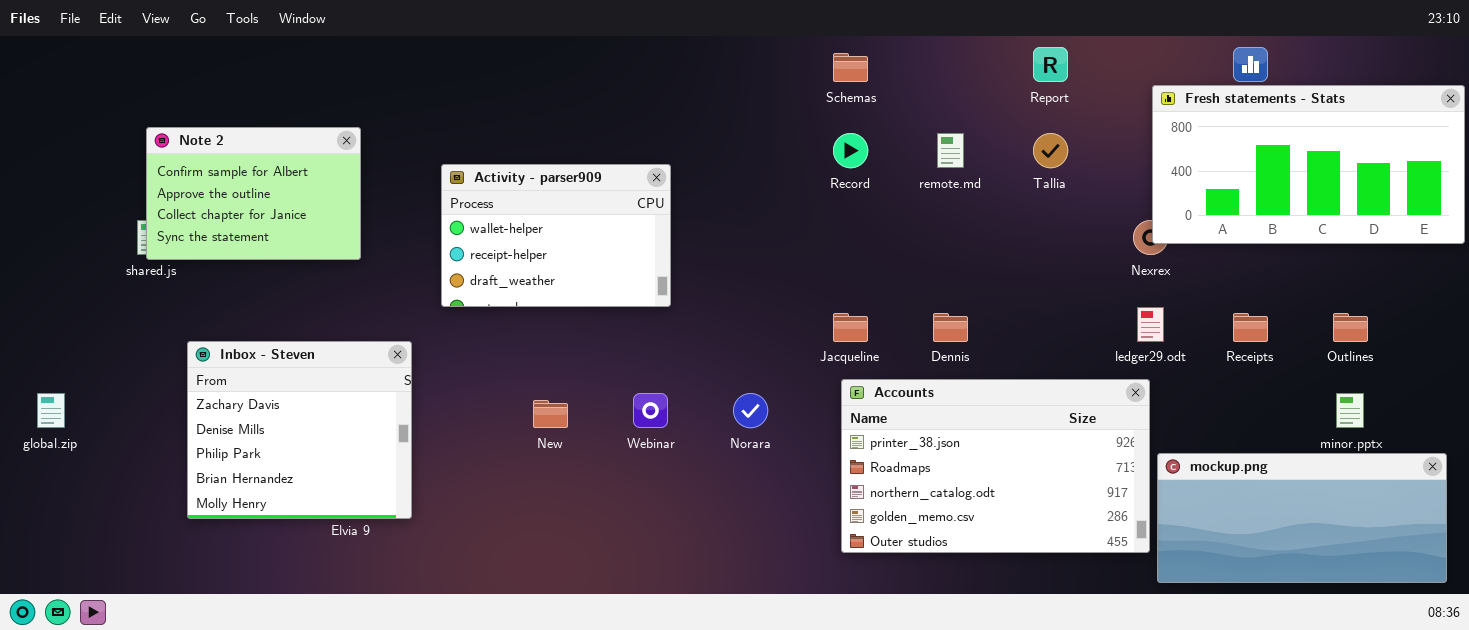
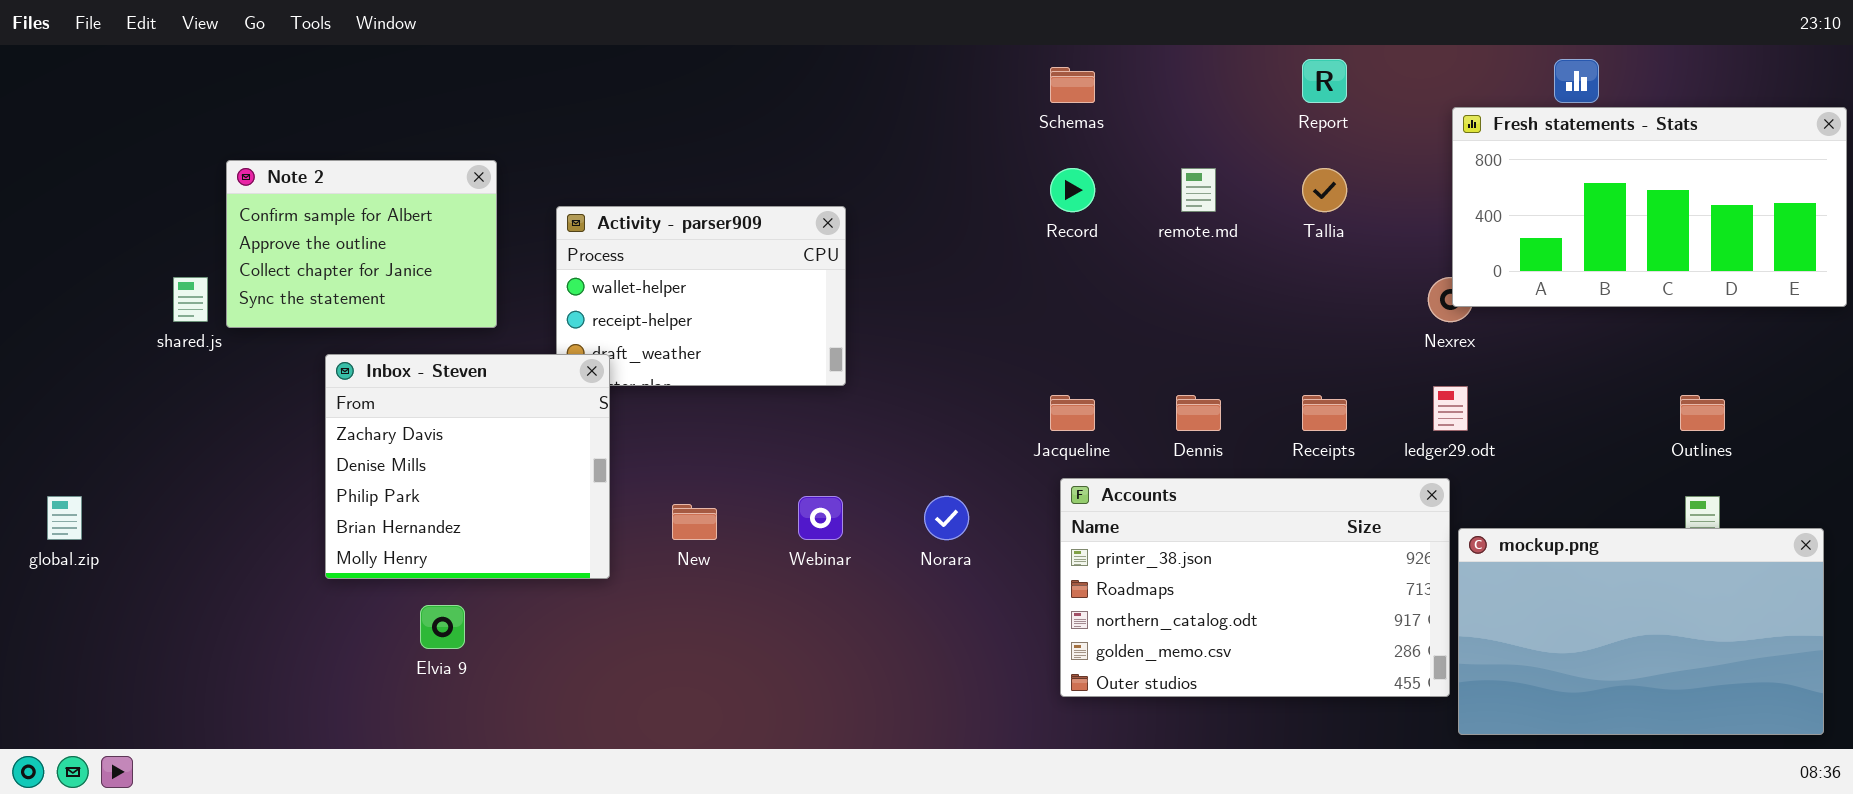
Note 2: [146,127,361,260] -> [226,160,497,328], moved
Receipts: [1233,313,1268,342] -> [1302,395,1347,431], moved
Inbox - Steven: [187,341,412,519] -> [325,354,610,579], moved
mockup.png: [1157,453,1447,583] -> [1458,528,1824,735], resized

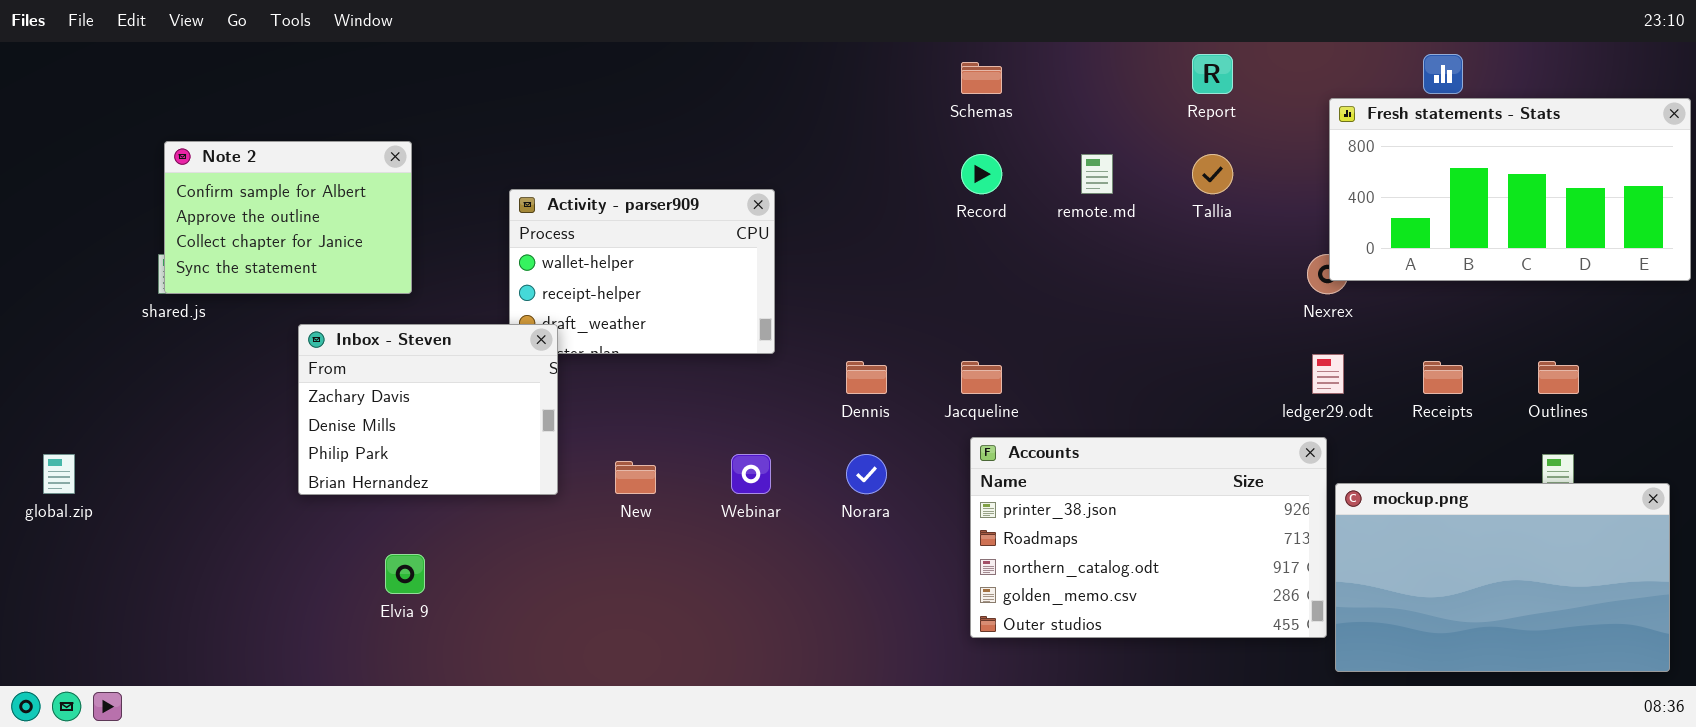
Note 2: [226,160,497,328] -> [164,141,412,294], moved
Inbox - Steven: [325,354,610,579] -> [298,324,558,495], resized
Dennis: [1176,395,1221,431] -> [846,361,887,394], moved
Receipts: [1302,395,1347,431] -> [1423,361,1463,394], moved

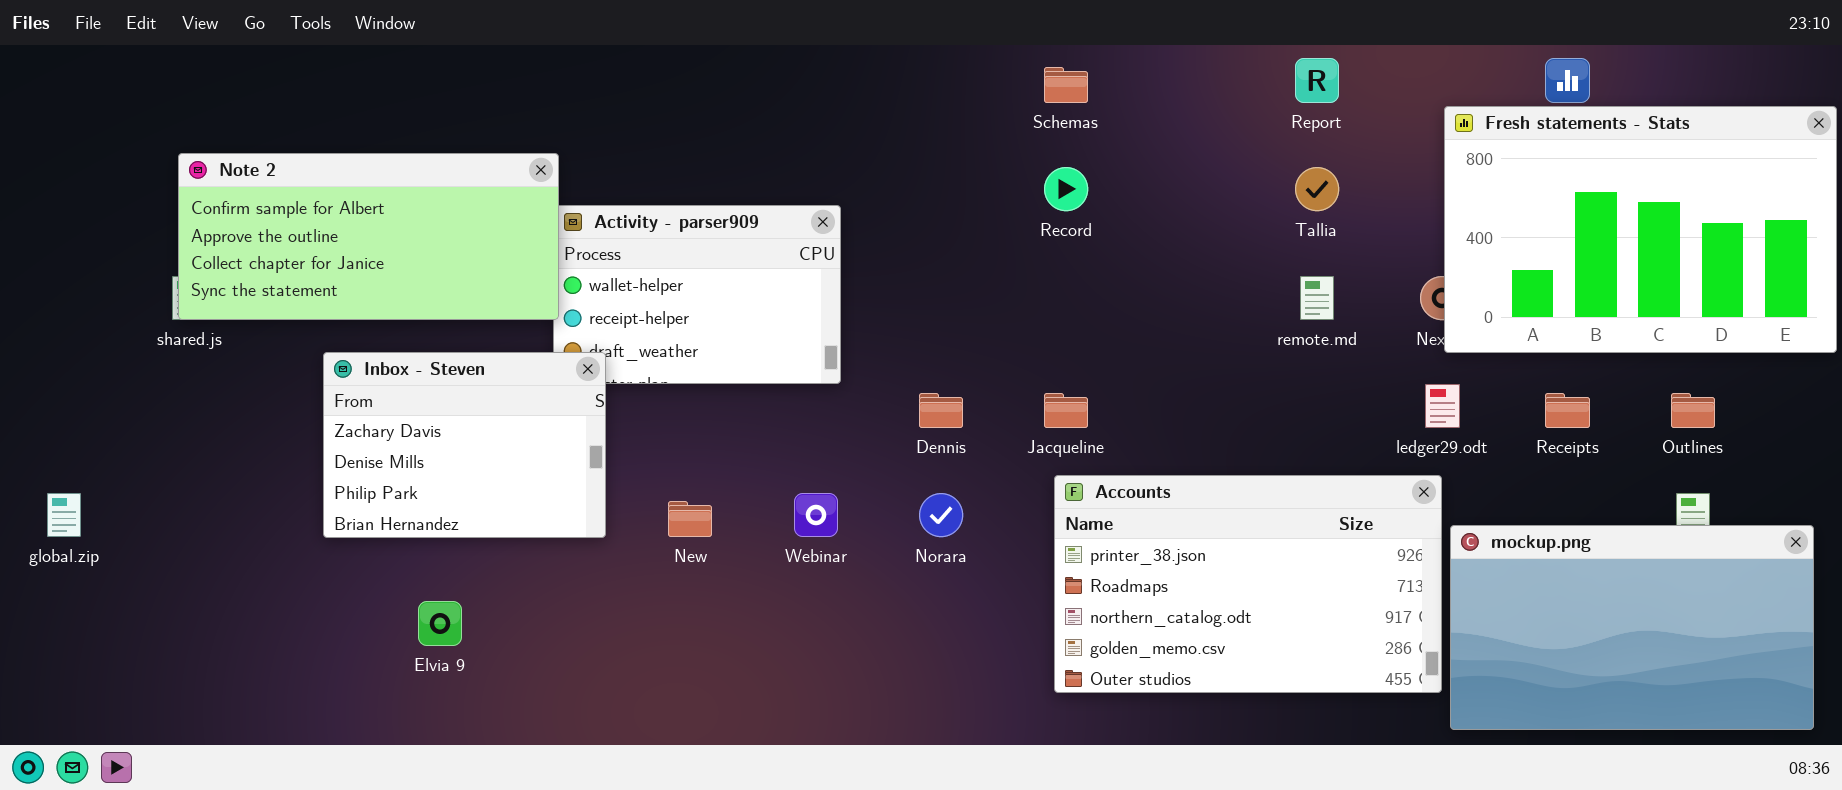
Fresh statements - Stats: [1329,98,1691,281] -> [1444,106,1837,353], resized
Note 2: [164,141,412,294] -> [178,153,559,320], resized
remote.md: [1081,154,1113,194] -> [1300,276,1334,320], moved

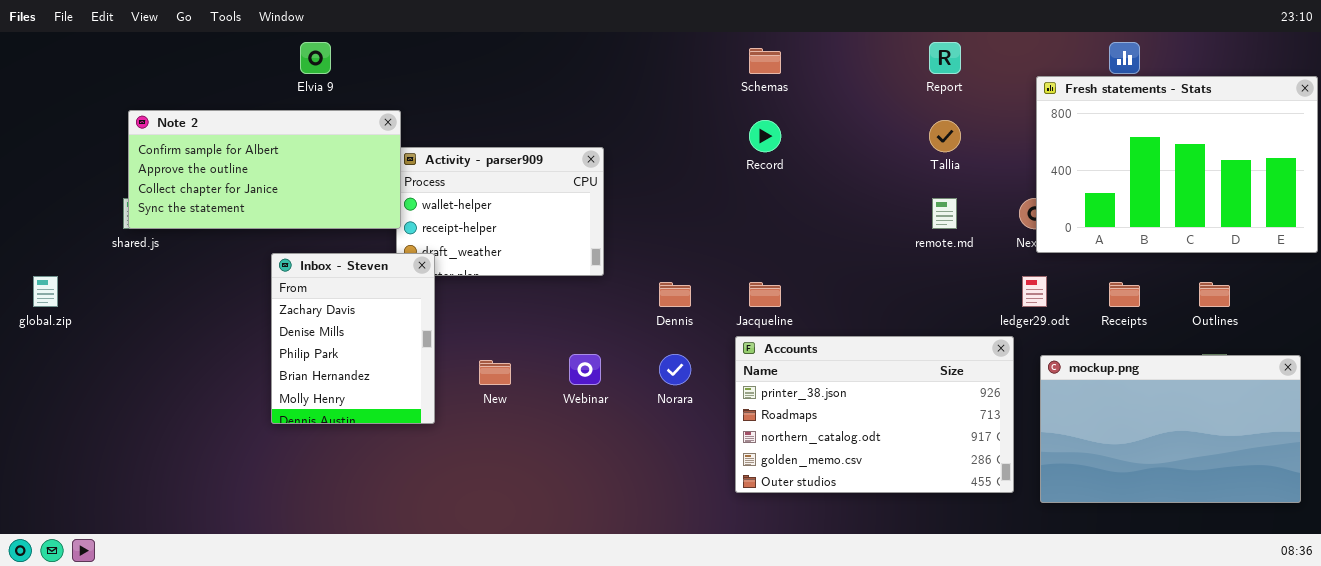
Inbox - Steven: [323,352,606,538] -> [271,253,435,424], resized
Accounts: [1054,475,1442,693] -> [735,336,1014,493], moved
global.zip: [47,493,81,537] -> [33,276,58,307], moved
mockup.png: [1450,525,1814,730] -> [1040,355,1301,503], moved
Elvia 9: [418,601,462,646] -> [300,42,331,74], moved

